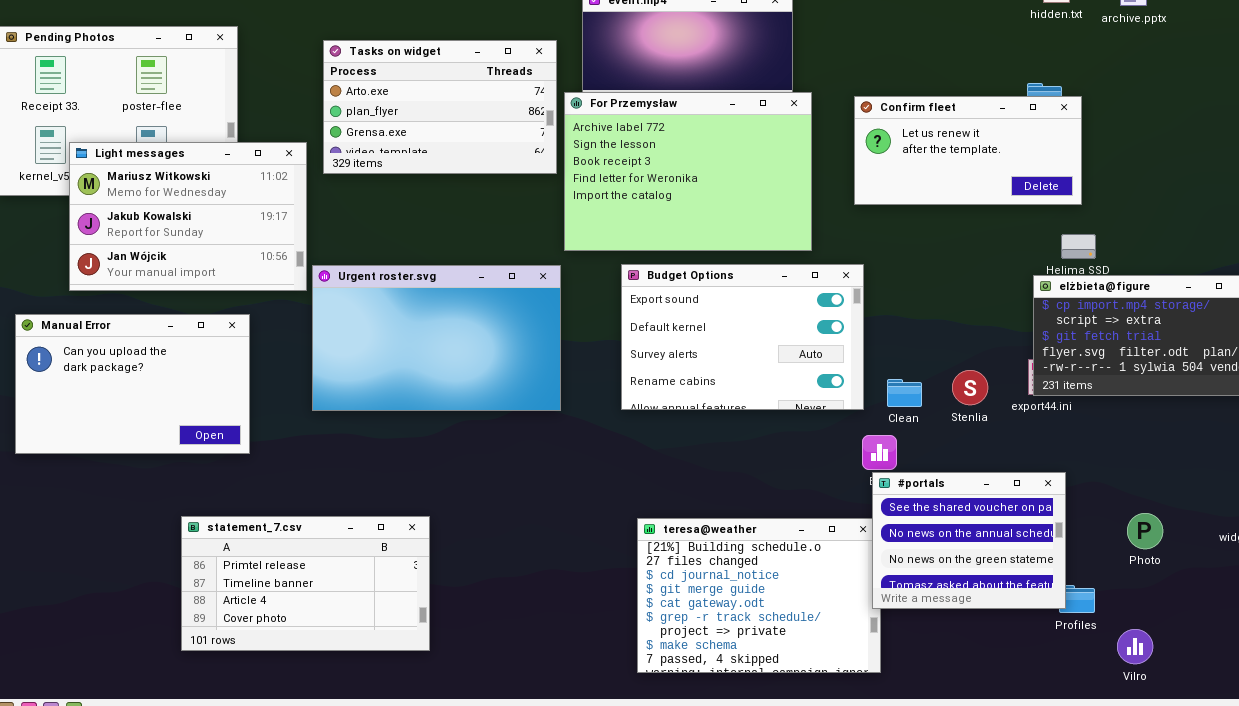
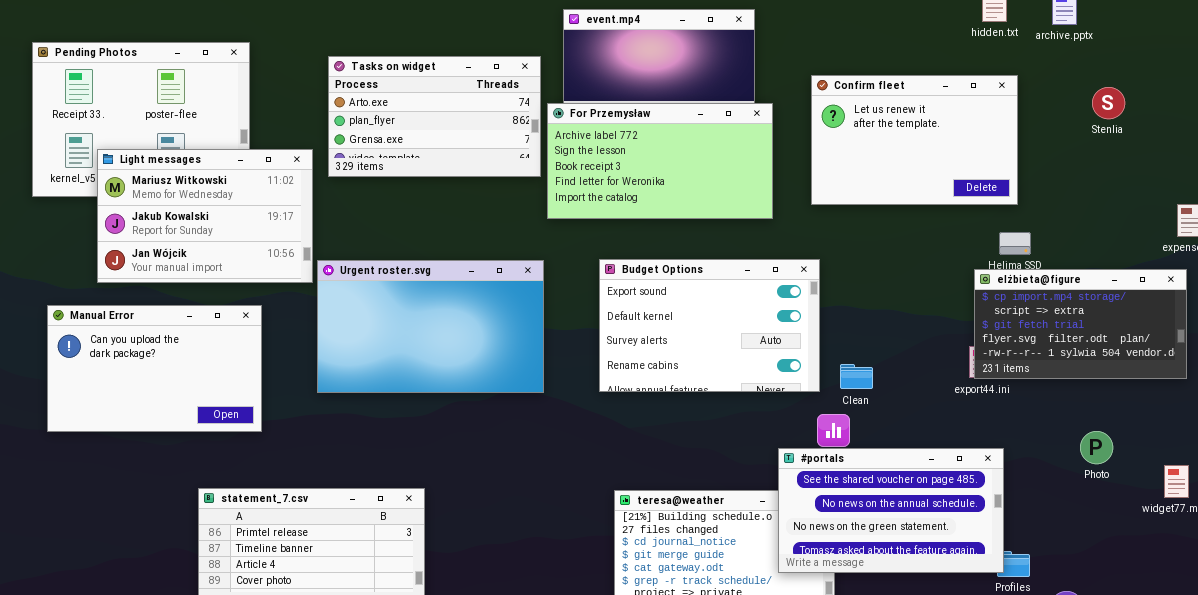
For Przemysław: [564,92,812,251] -> [547,103,773,219], resized
Confirm fleet: [854,96,1082,205] -> [811,75,1018,205], resized
Stenlia: [952,370,988,405] -> [1092,87,1125,119], moved
#portals: [872,472,1066,609] -> [778,448,1004,573], resized
Photo: [1127,513,1163,549] -> [1080,431,1113,464], moved

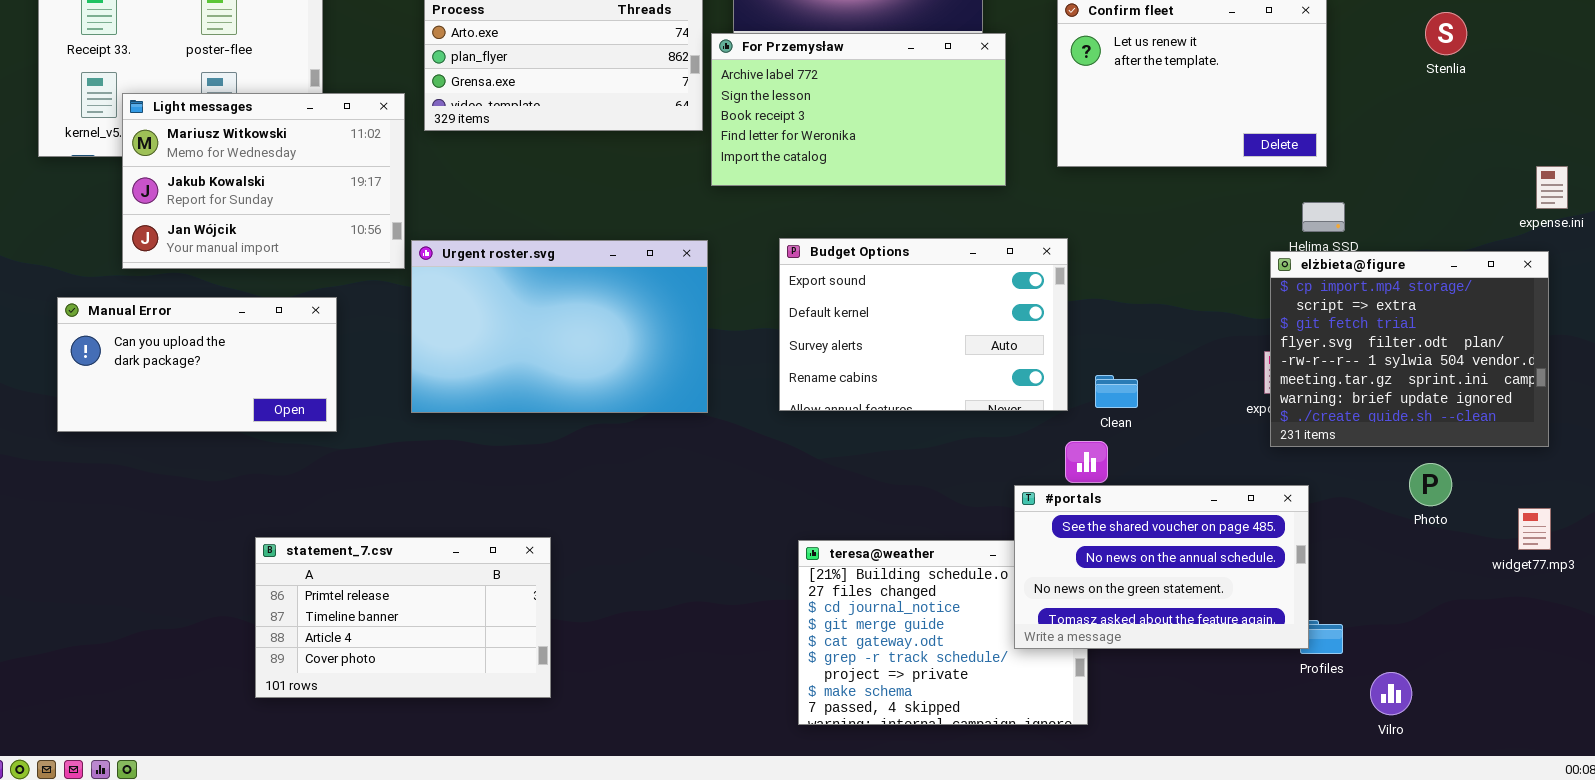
elżbieta@figure: [974,269,1187,379] -> [1270,251,1549,447], resized
Manual Error: [47,305,262,432] -> [57,297,337,432], resized

